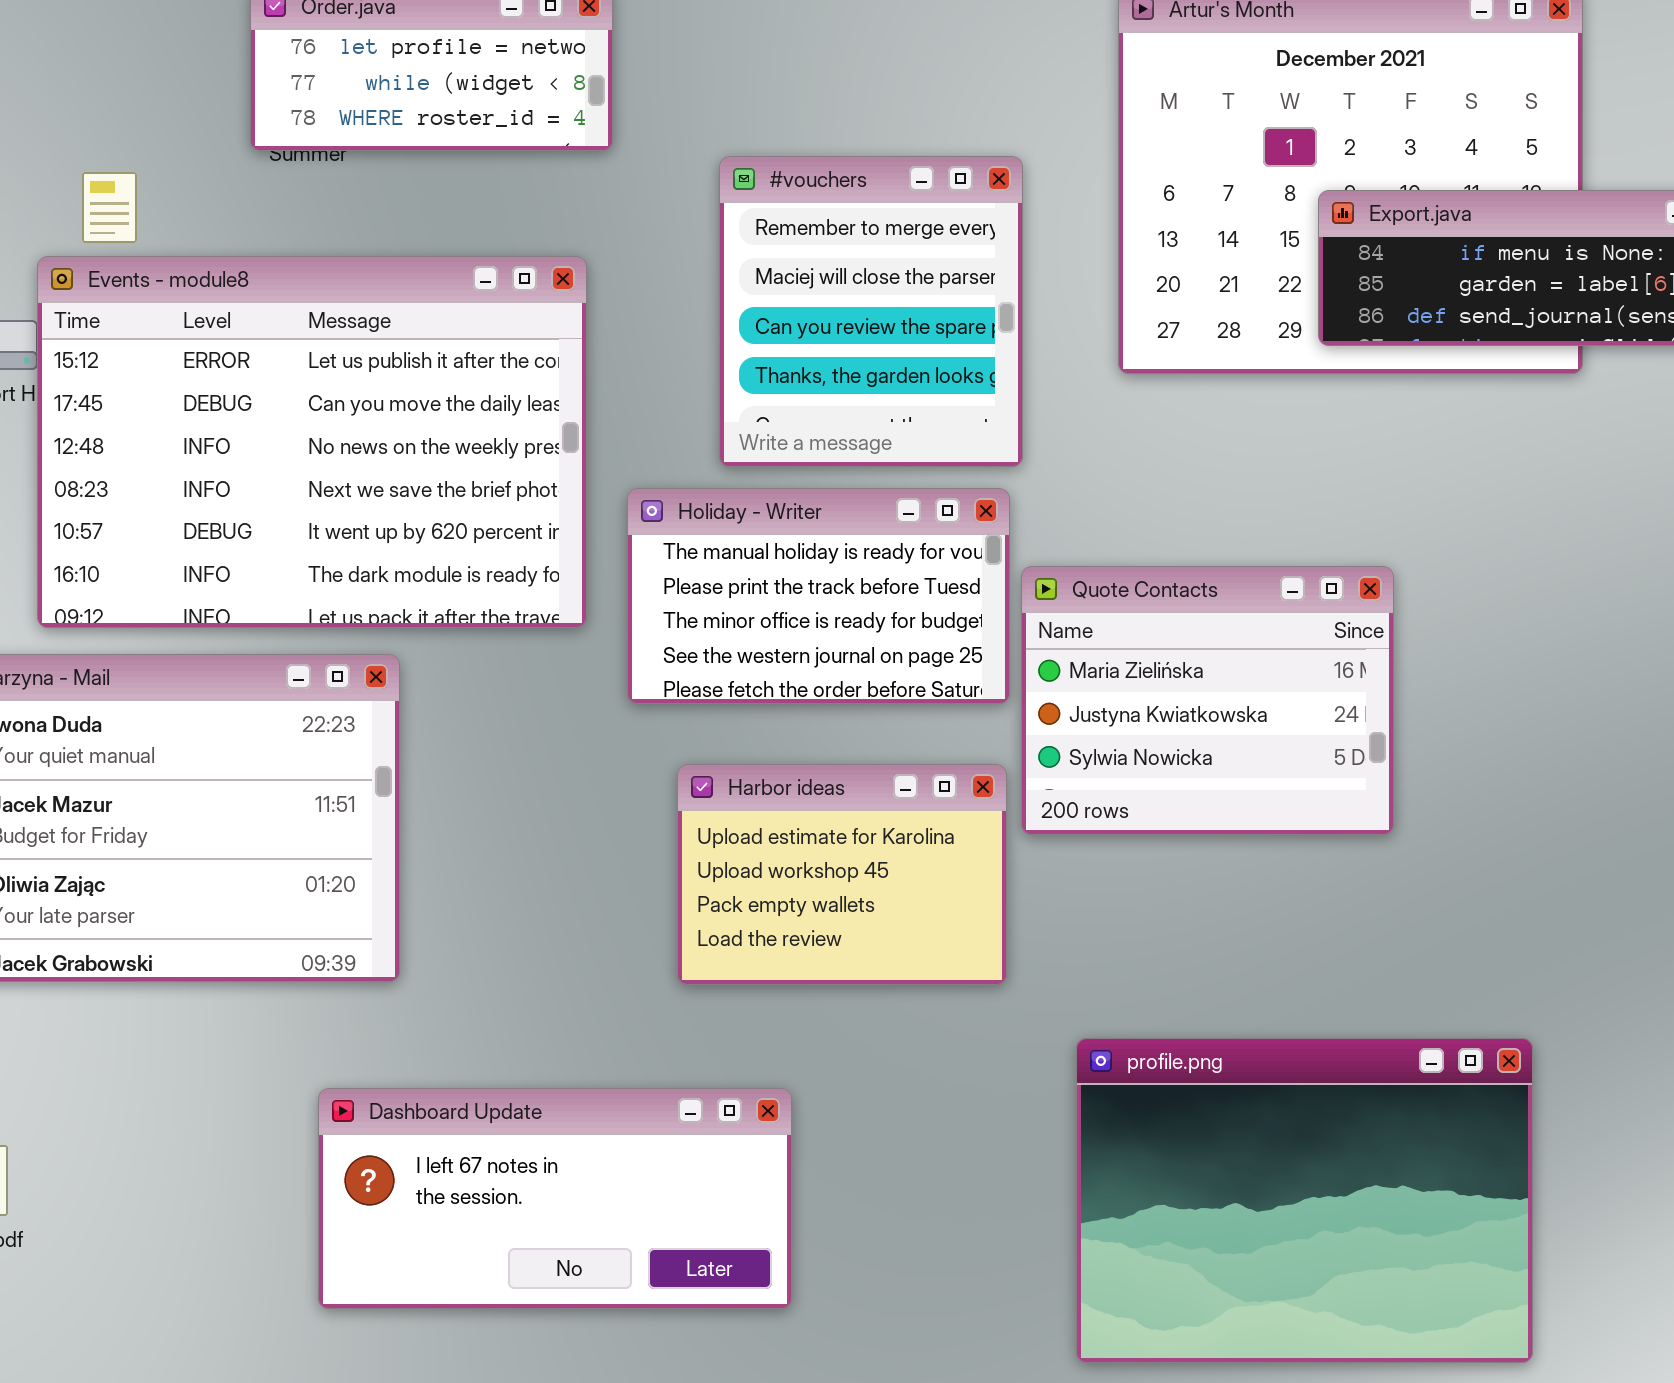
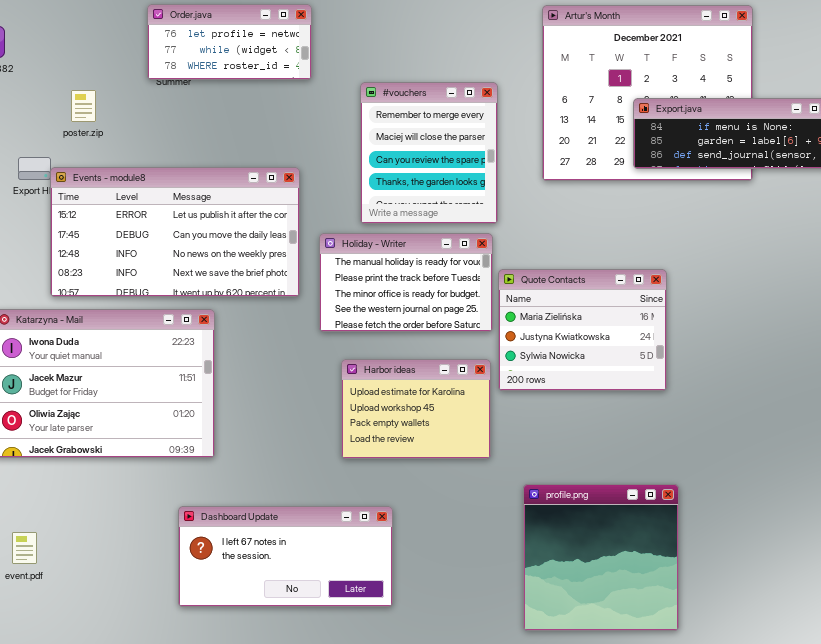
Events - module8: [37,256,587,628] -> [50,167,300,297], resized
profile.png: [1076,1038,1533,1363] -> [523,484,679,631], resized

